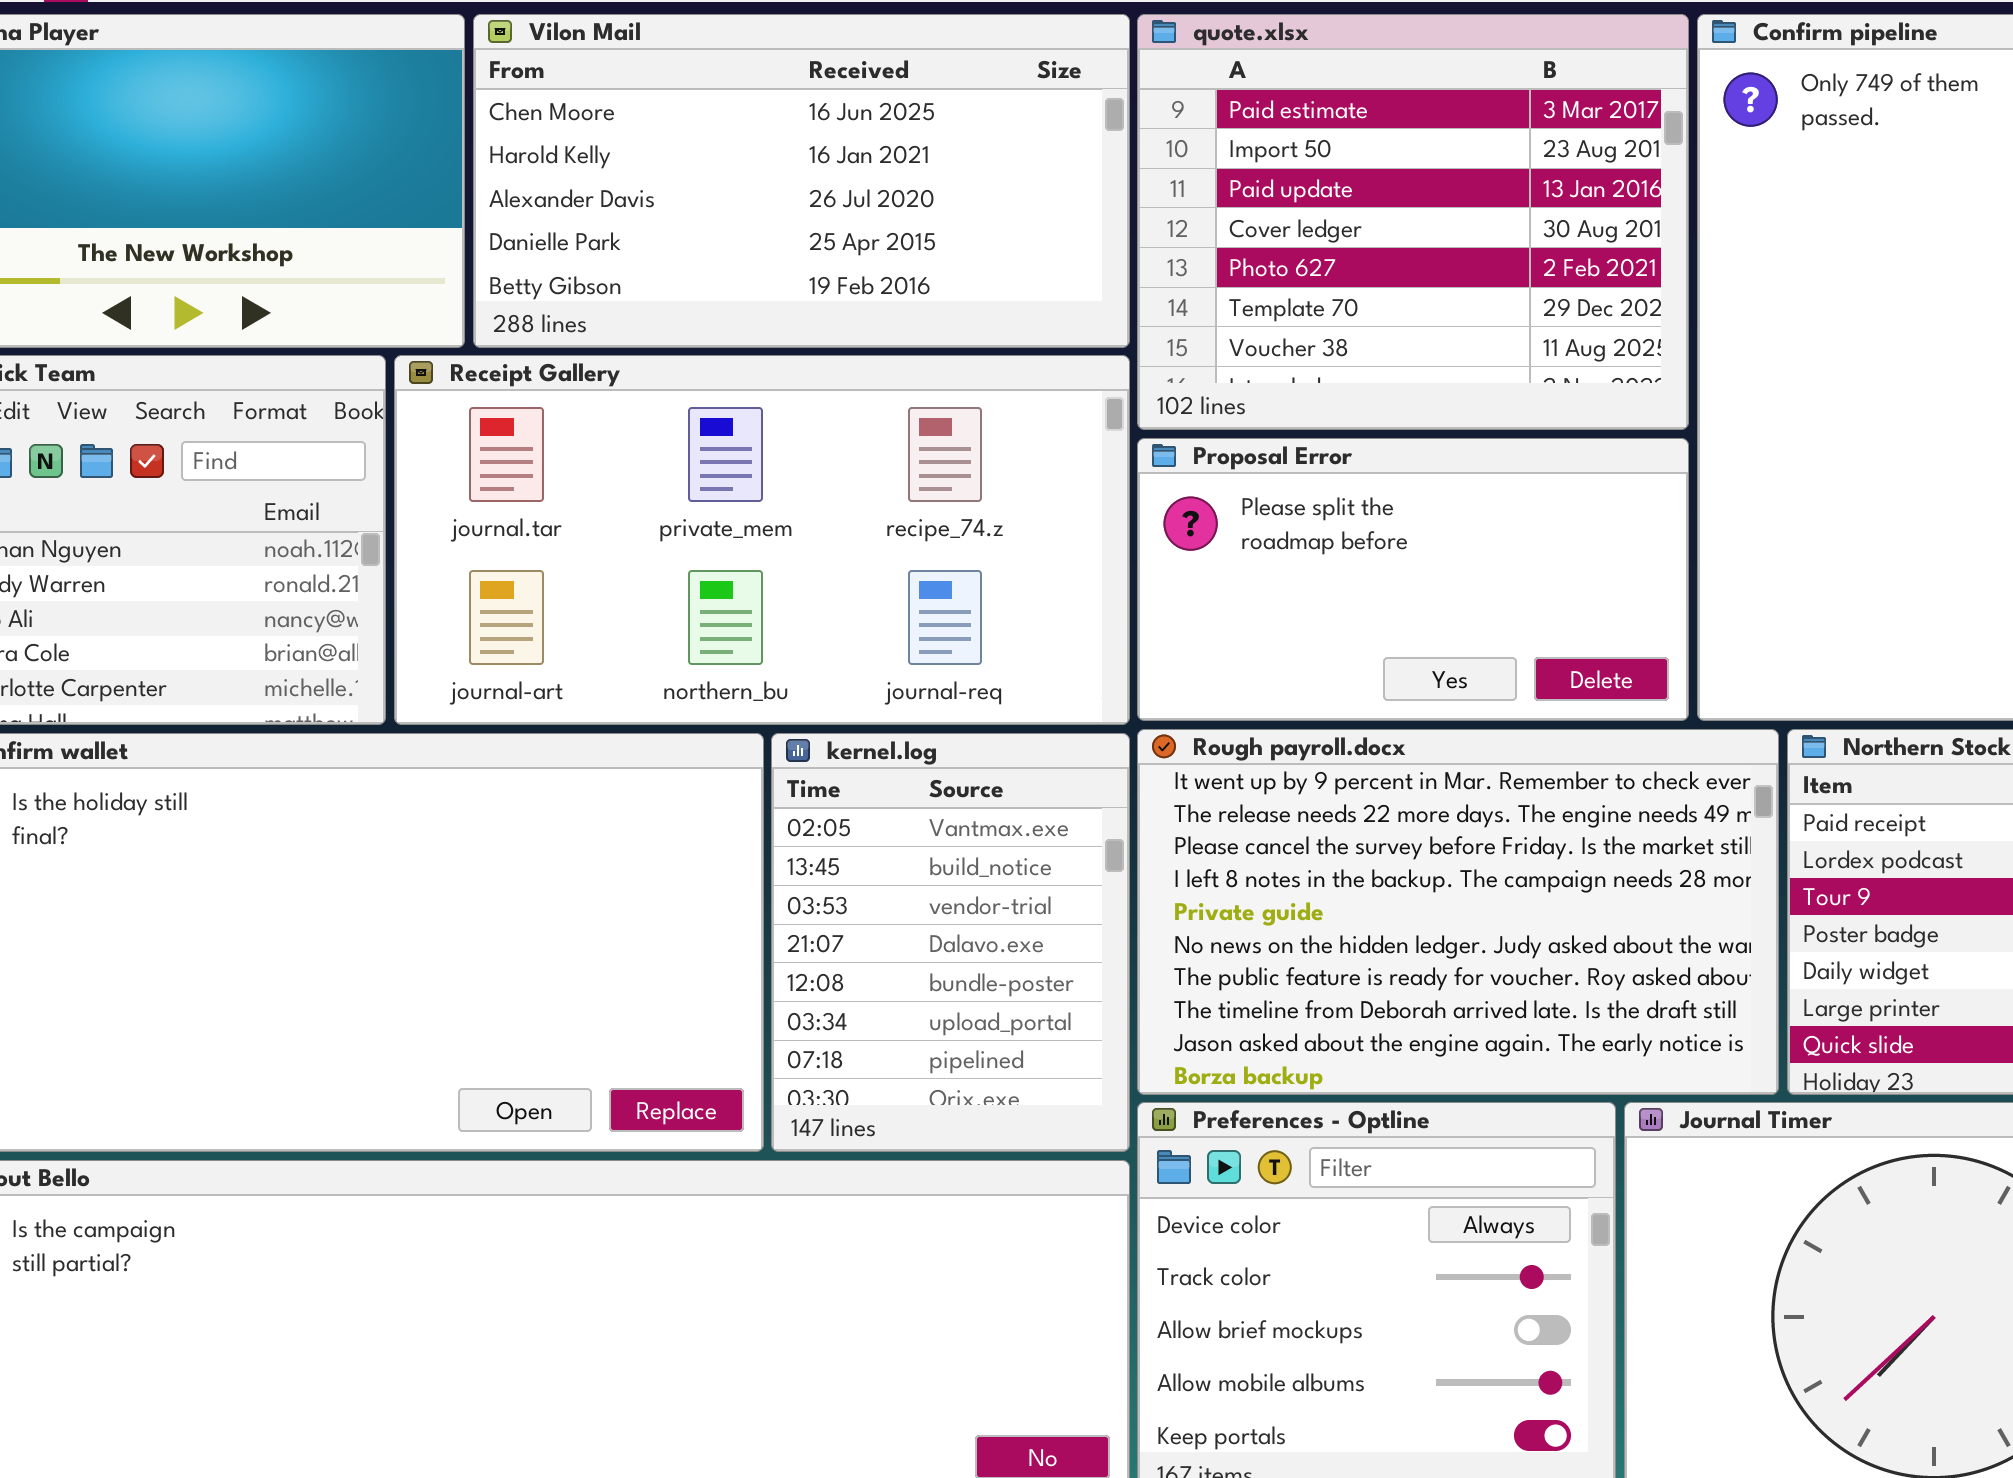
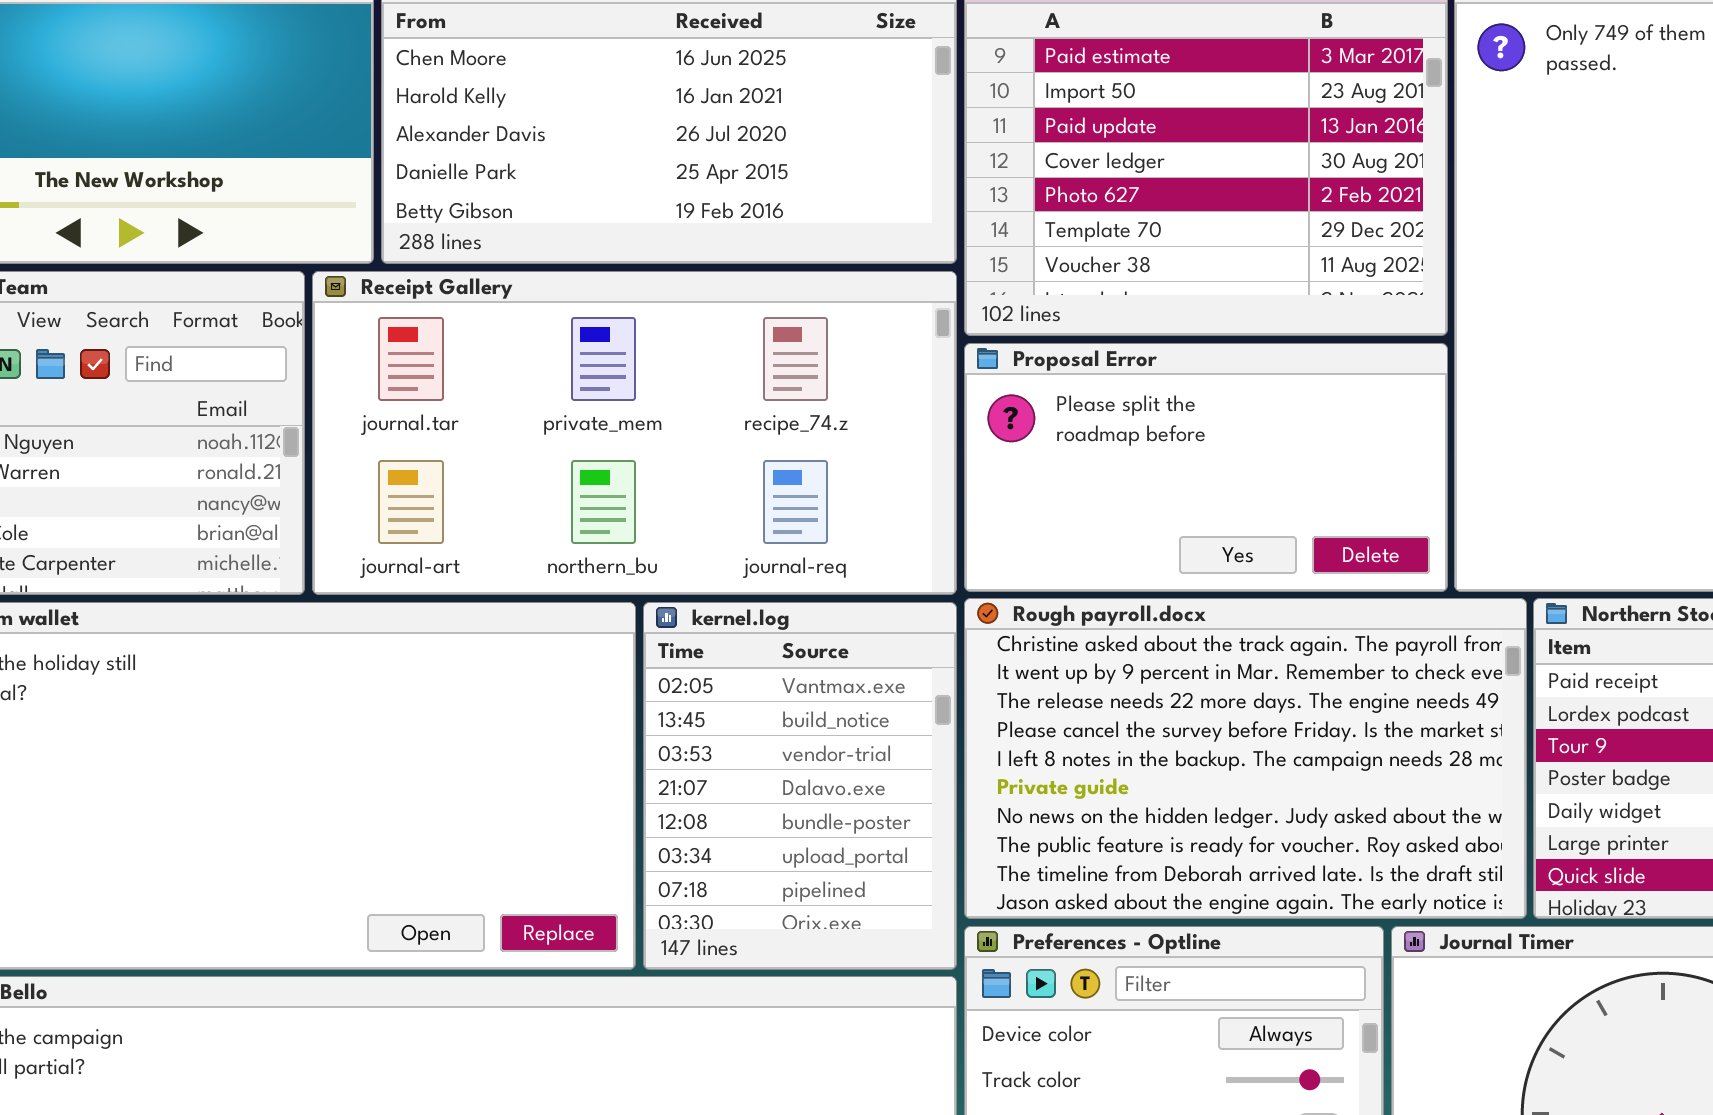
Rough payroll.docx: [1137,729,1779,1095] -> [964,598,1527,919], scrolled up 1 row

